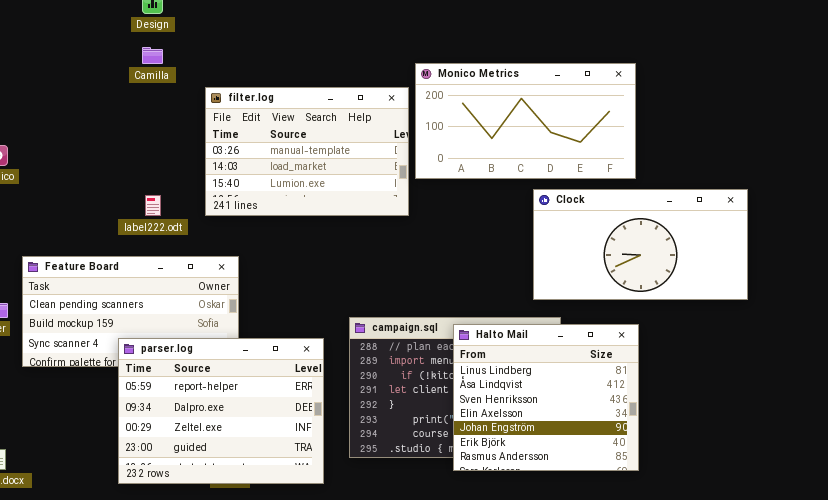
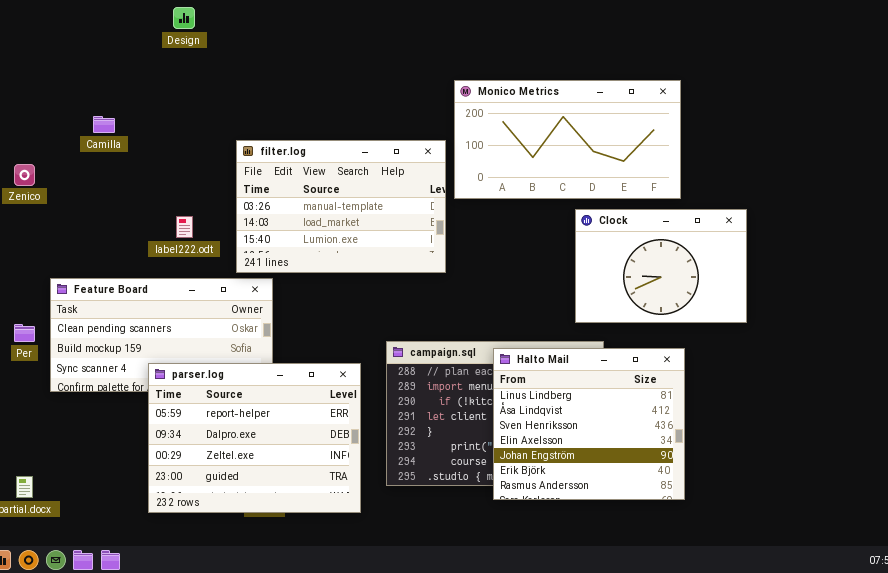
Camilla: [142,47,163,64] -> [93,116,115,133], moved
filter.log: [205,87,409,216] -> [236,140,446,273], moved
Clock: [533,189,748,300] -> [575,209,747,323], resized

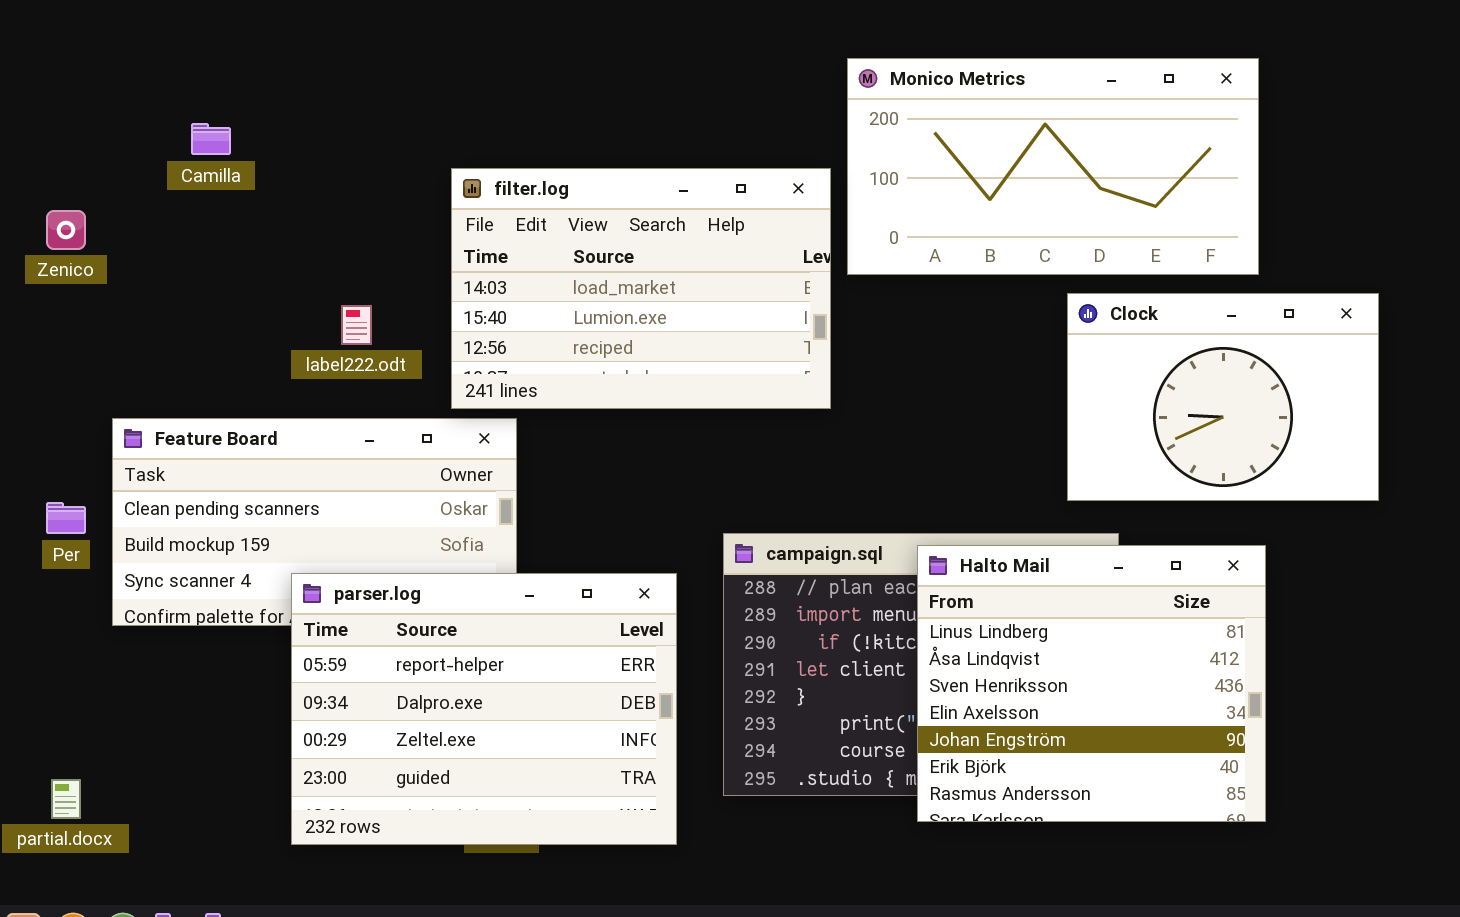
filter.log: [236,140,446,273] -> [451,168,831,409], scrolled down 1 row

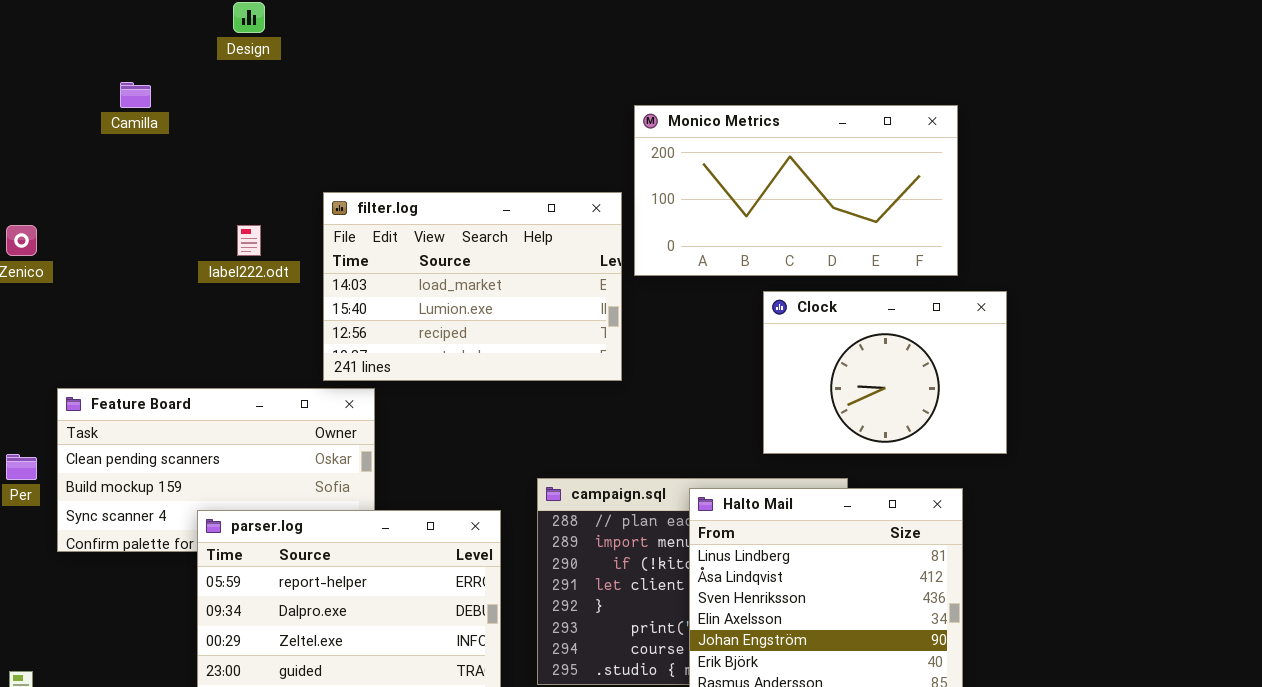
Camilla: [191,123,231,155] -> [120,82,151,108], moved
Clock: [1067,293,1379,501] -> [763,291,1007,454], moved
label222.odt: [341,305,372,345] -> [237,225,261,256], moved

